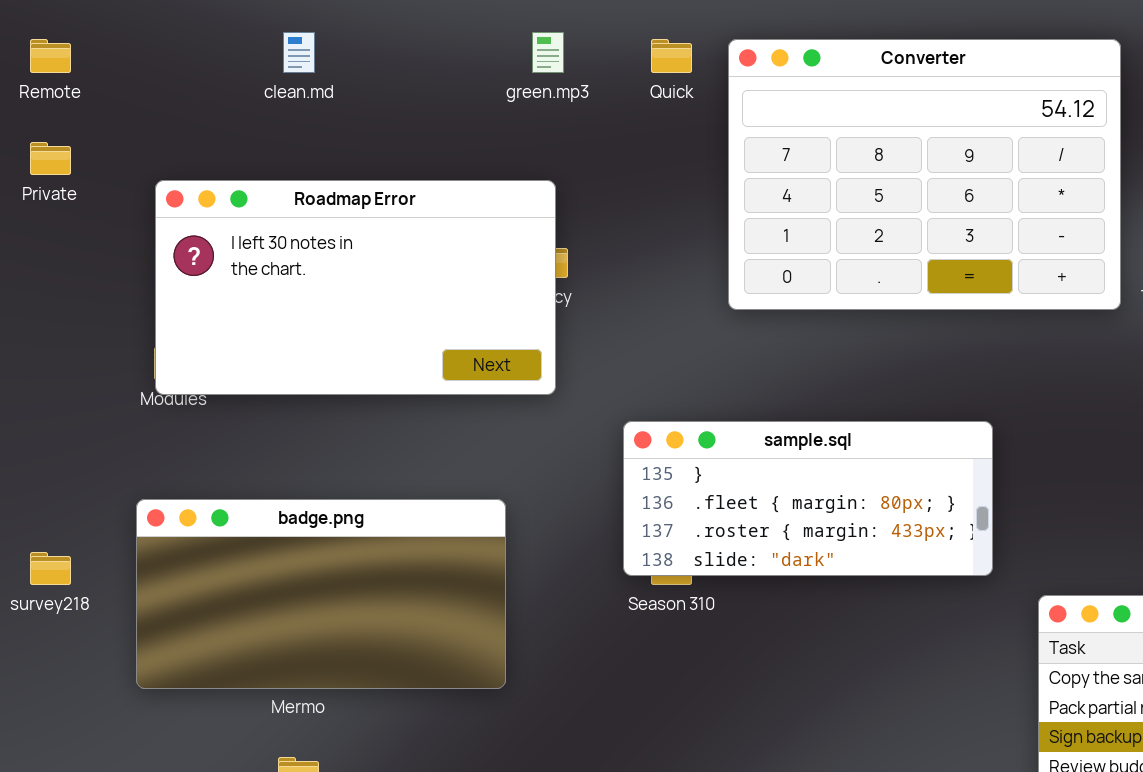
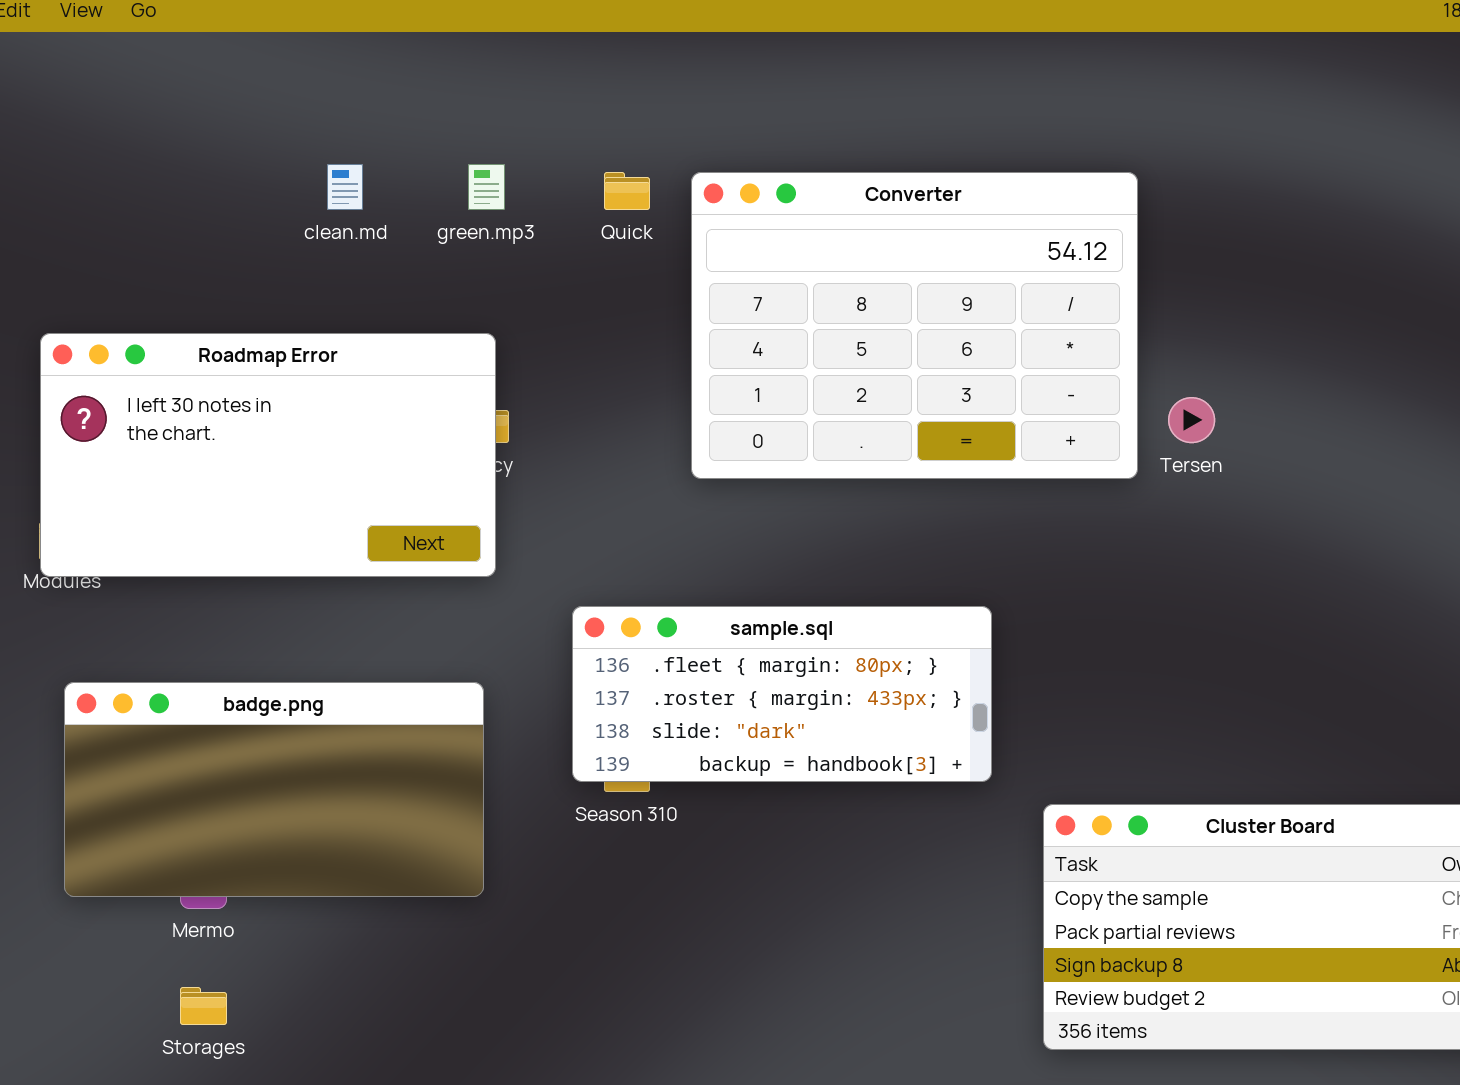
clean.md: [283,32,315,73] -> [327,164,363,210], moved
sample.sql: [623,421,993,576] -> [572,606,992,782], scrolled down 1 row
badge.png: [136,499,506,689] -> [64,682,484,897], moved

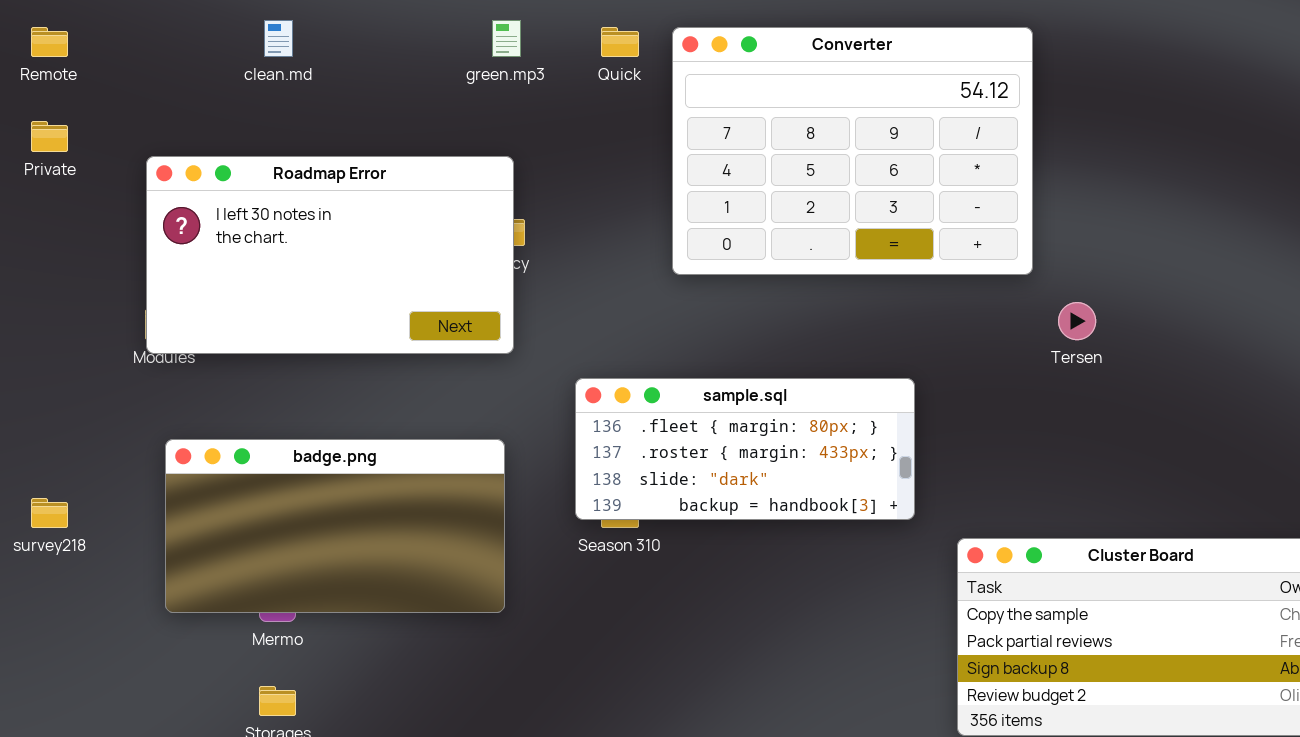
clean.md: [327,164,363,210] -> [264,20,293,57], moved
Tersen: [1168,397,1215,443] -> [1058,302,1096,340], moved

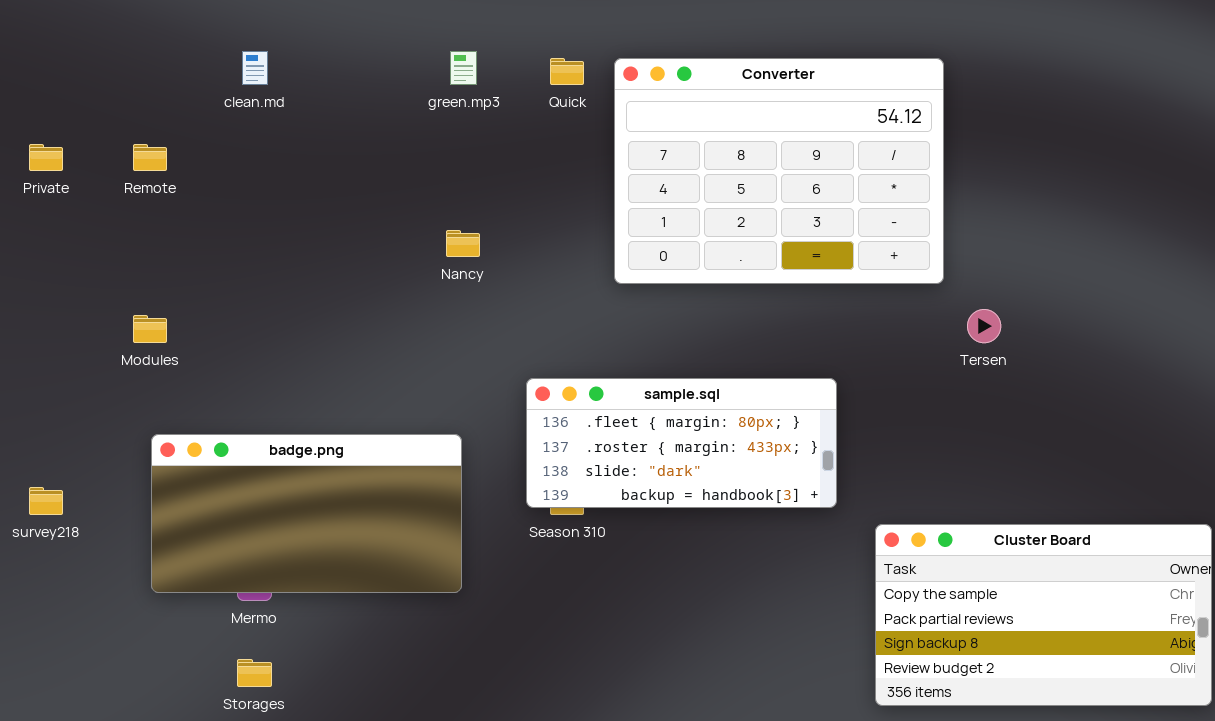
Remote: [31,27,68,57] -> [133,144,167,171], moved
Roadmap Error: [146,156,514,354] -> none, closed

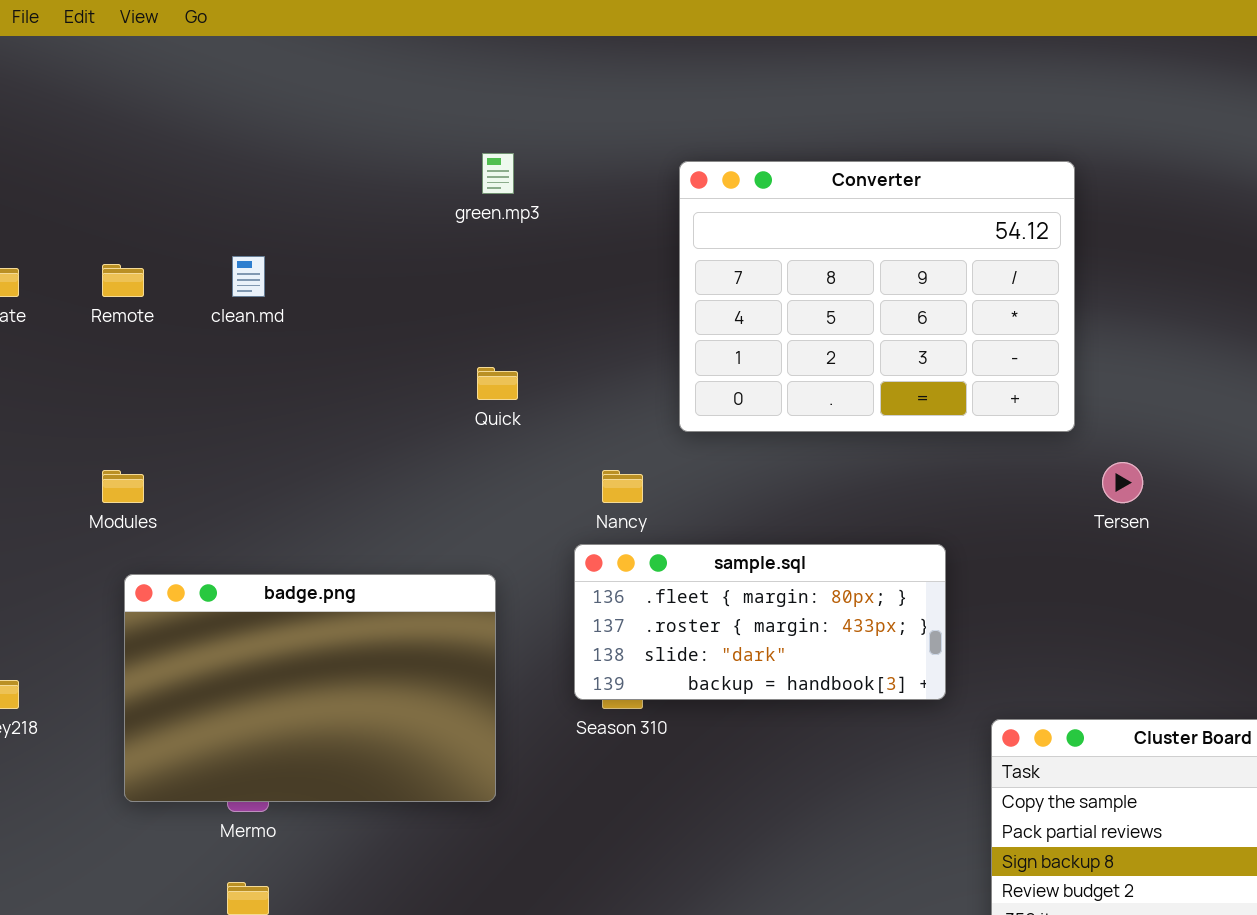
clean.md: [242,51,268,85] -> [232,256,265,297], moved
Quick: [550,58,584,85] -> [477,367,518,400], moved
Nancy: [446,230,480,257] -> [602,470,643,503], moved
badge.png: [151,434,462,593] -> [124,574,496,802], resized

